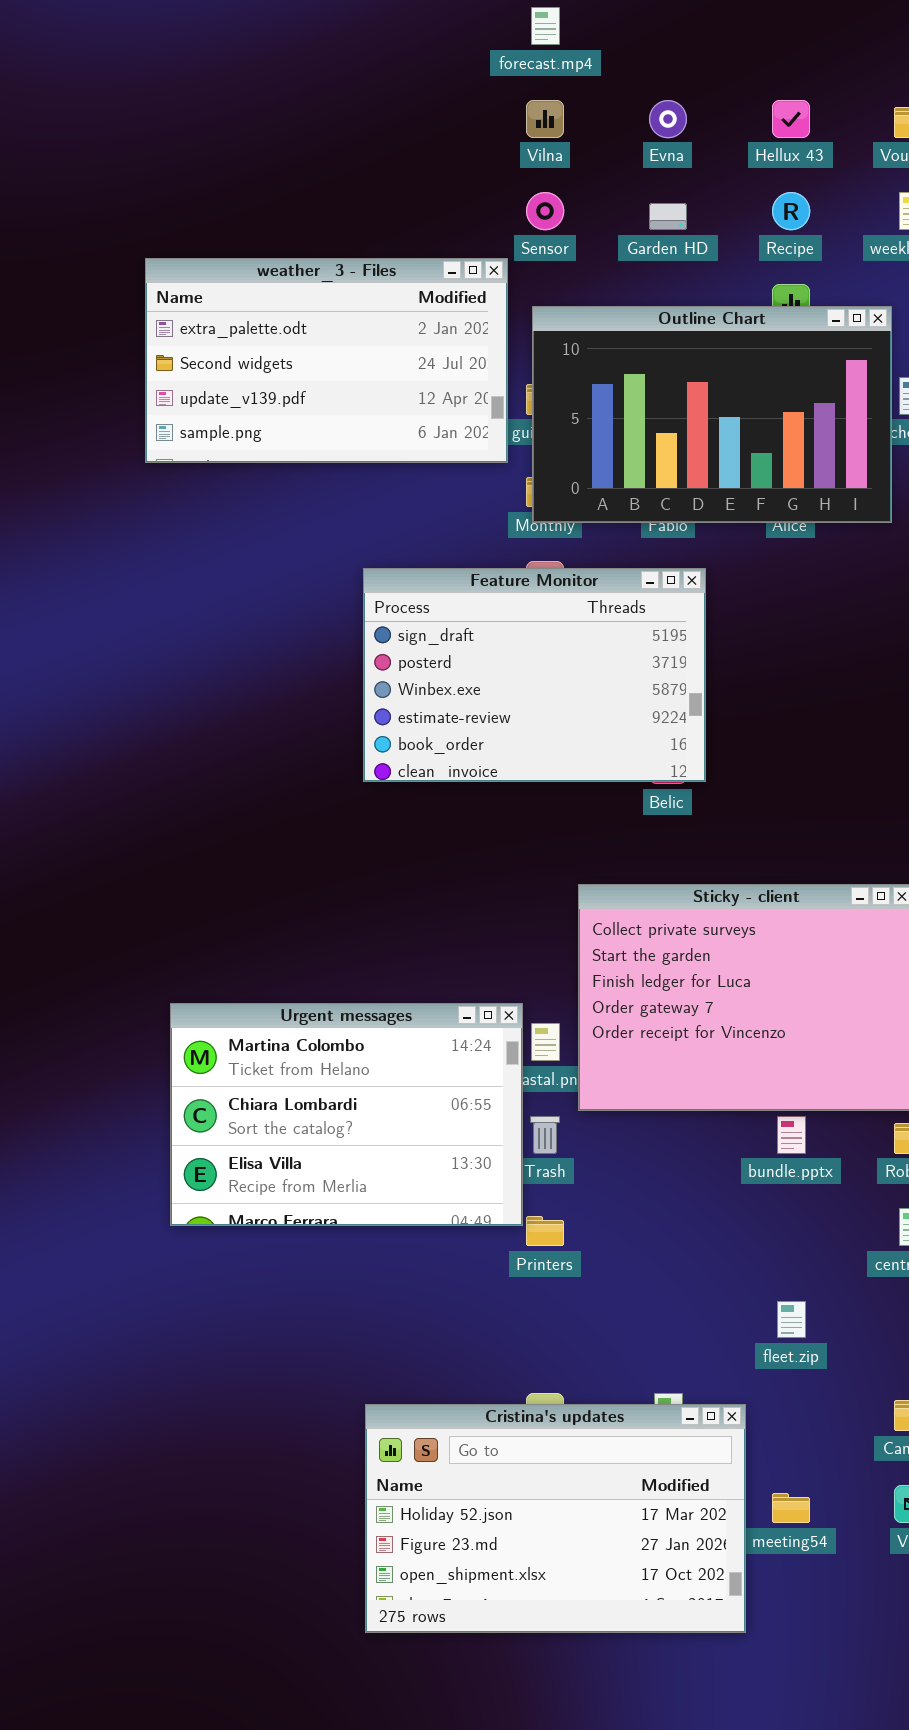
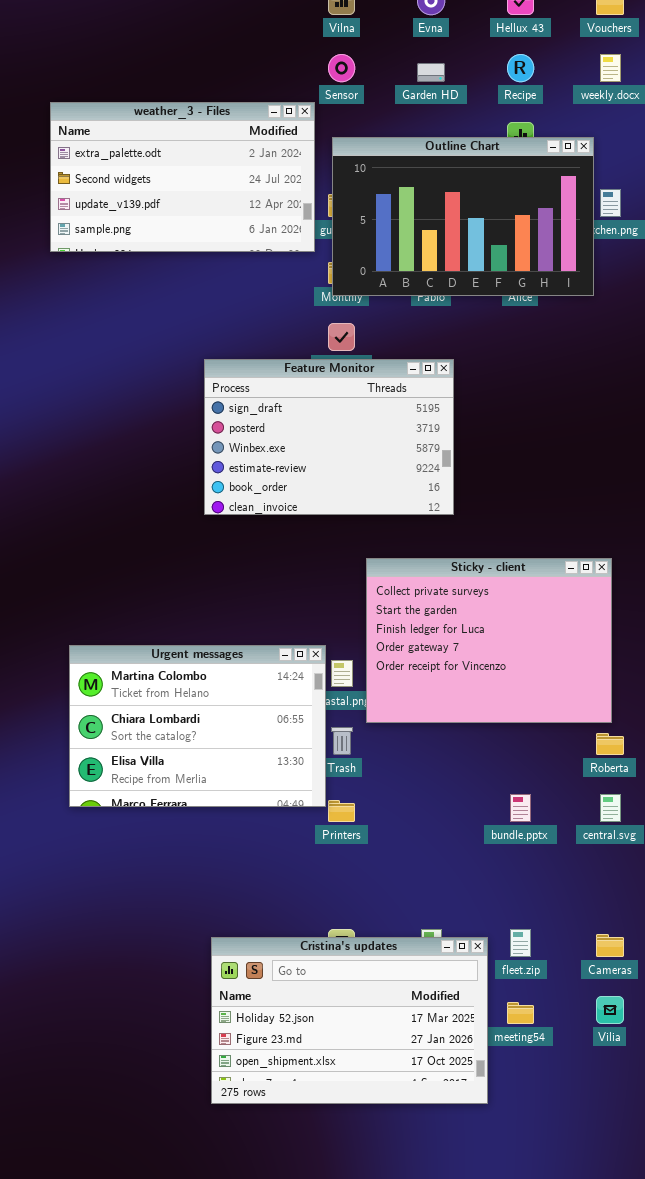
Feature Monitor: [363,568,706,782] -> [204,359,454,515], moved
bundle.pptx: [777,1116,806,1154] -> [510,794,531,822], moved
fleet.zip: [777,1301,806,1338] -> [510,929,531,957], moved

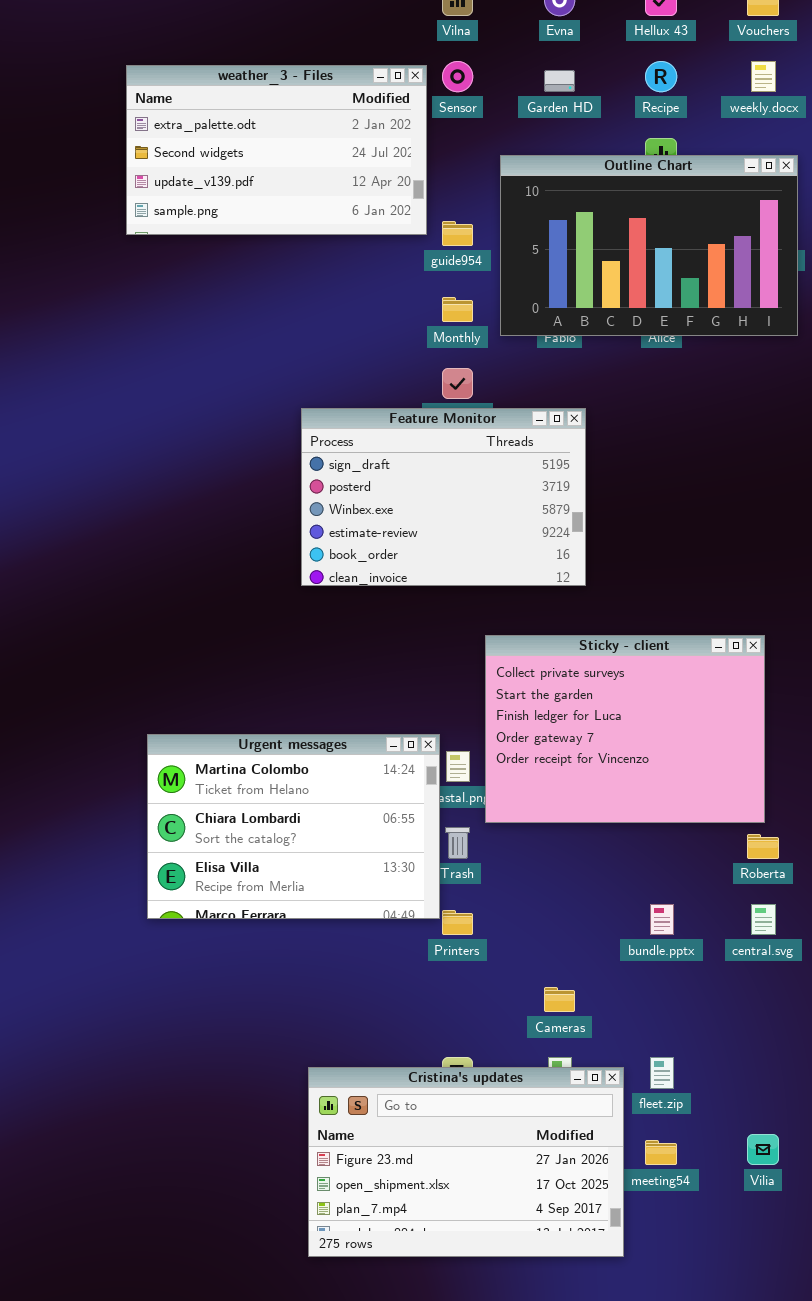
weather_3 - Files: [50,102,315,252] -> [126,65,427,235], moved
Outline Chart: [332,137,594,296] -> [500,155,798,336], moved
Cameras: [596,934,624,957] -> [544,987,575,1012], moved
Cristina's updates: [211,937,488,1104] -> [308,1067,624,1257], scrolled down 1 row

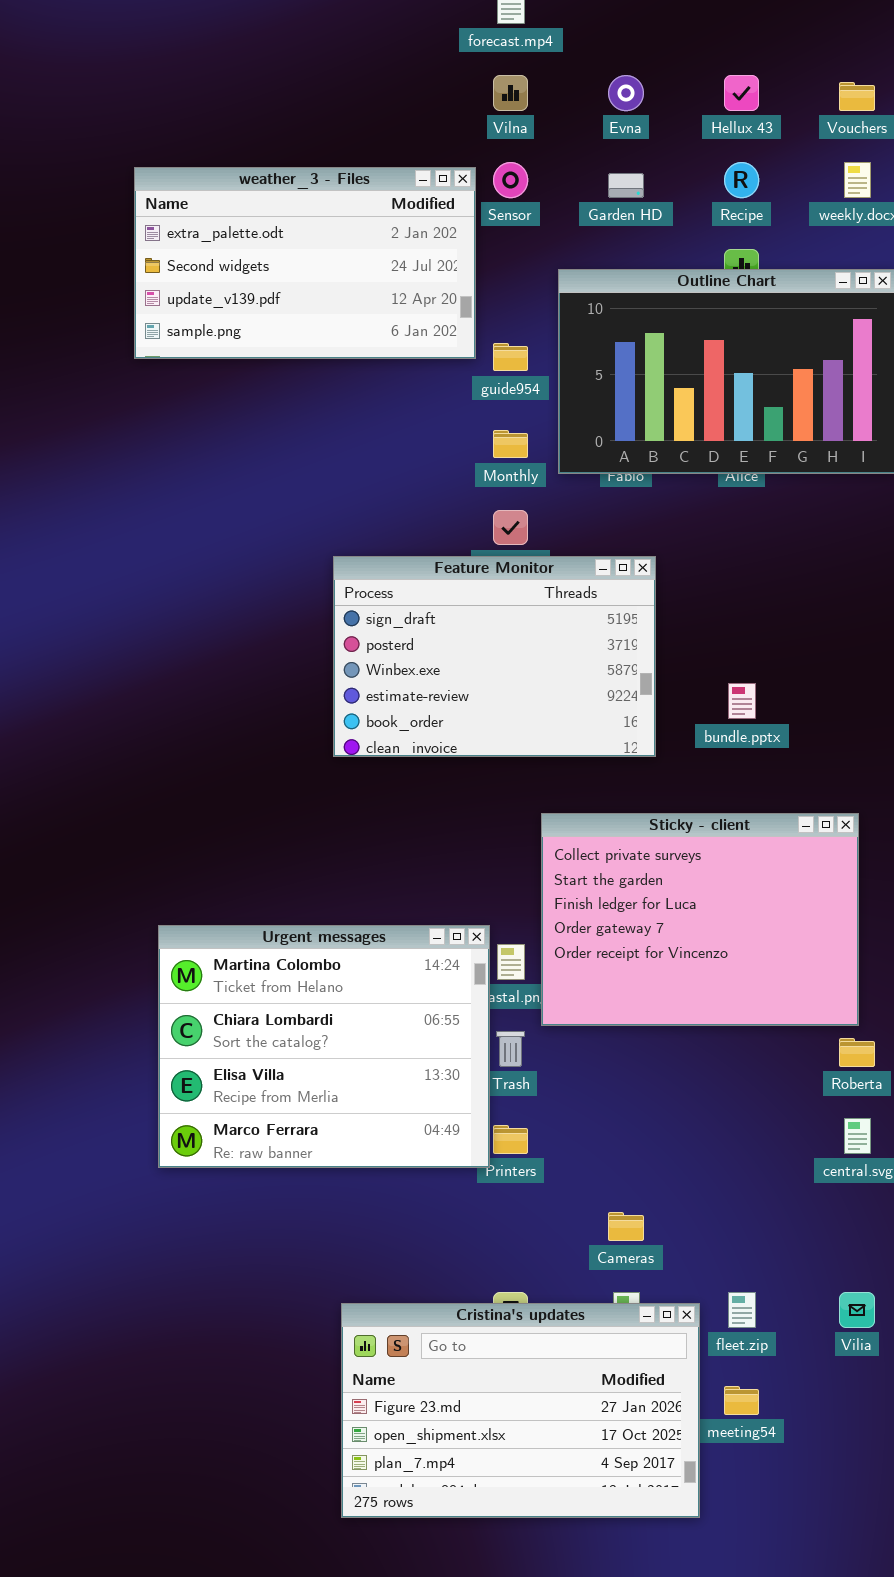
Urgent messages: [147,734,440,919] -> [158,925,490,1168], resized
bundle.pptx: [650,904,674,935] -> [728,683,756,719], moved
Vilia: [747,1134,779,1165] -> [839,1292,875,1328], moved

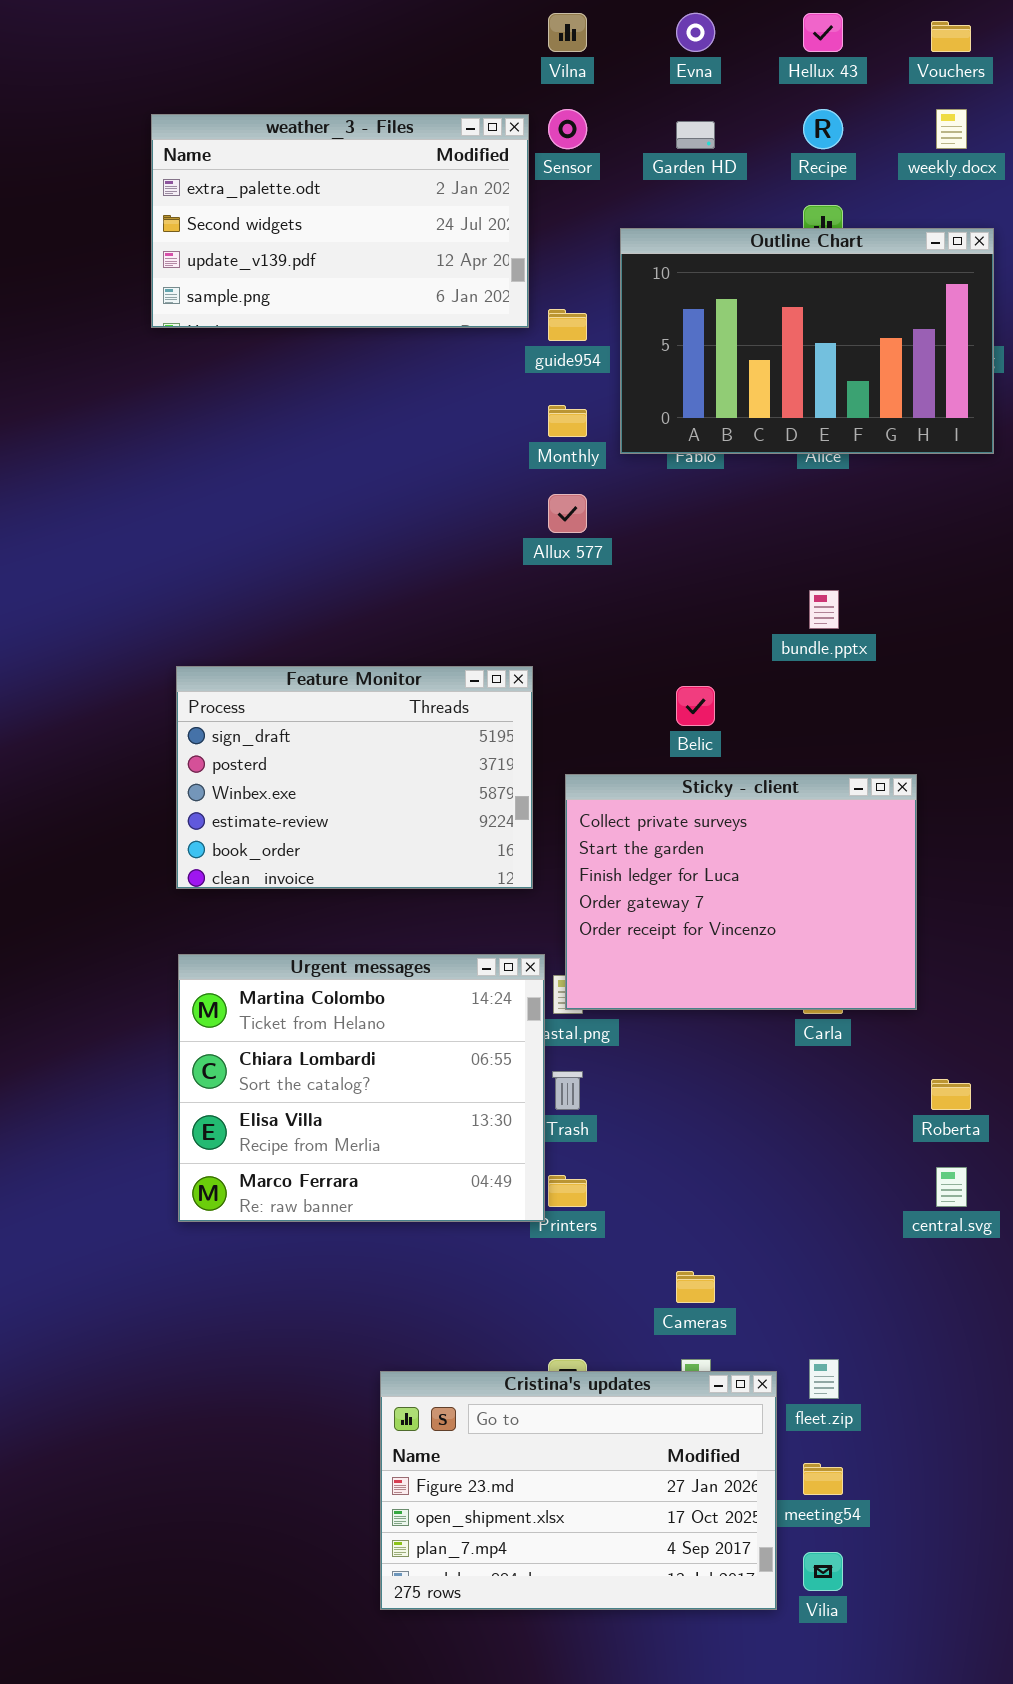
Feature Monitor: [333,556,656,757] -> [176,666,533,889], moved
bundle.pptx: [728,683,756,719] -> [809,590,839,629], moved
Sticky - client: [541,813,859,1026] -> [565,774,917,1010], moved
Vilia: [839,1292,875,1328] -> [803,1552,843,1591], moved

